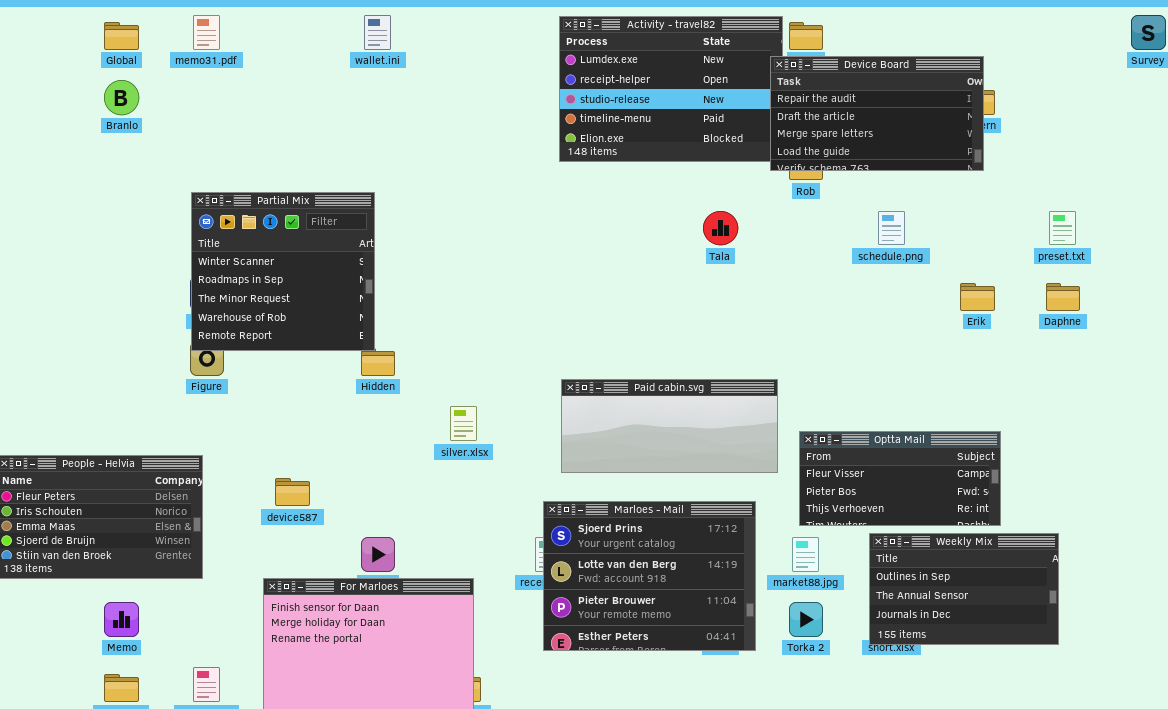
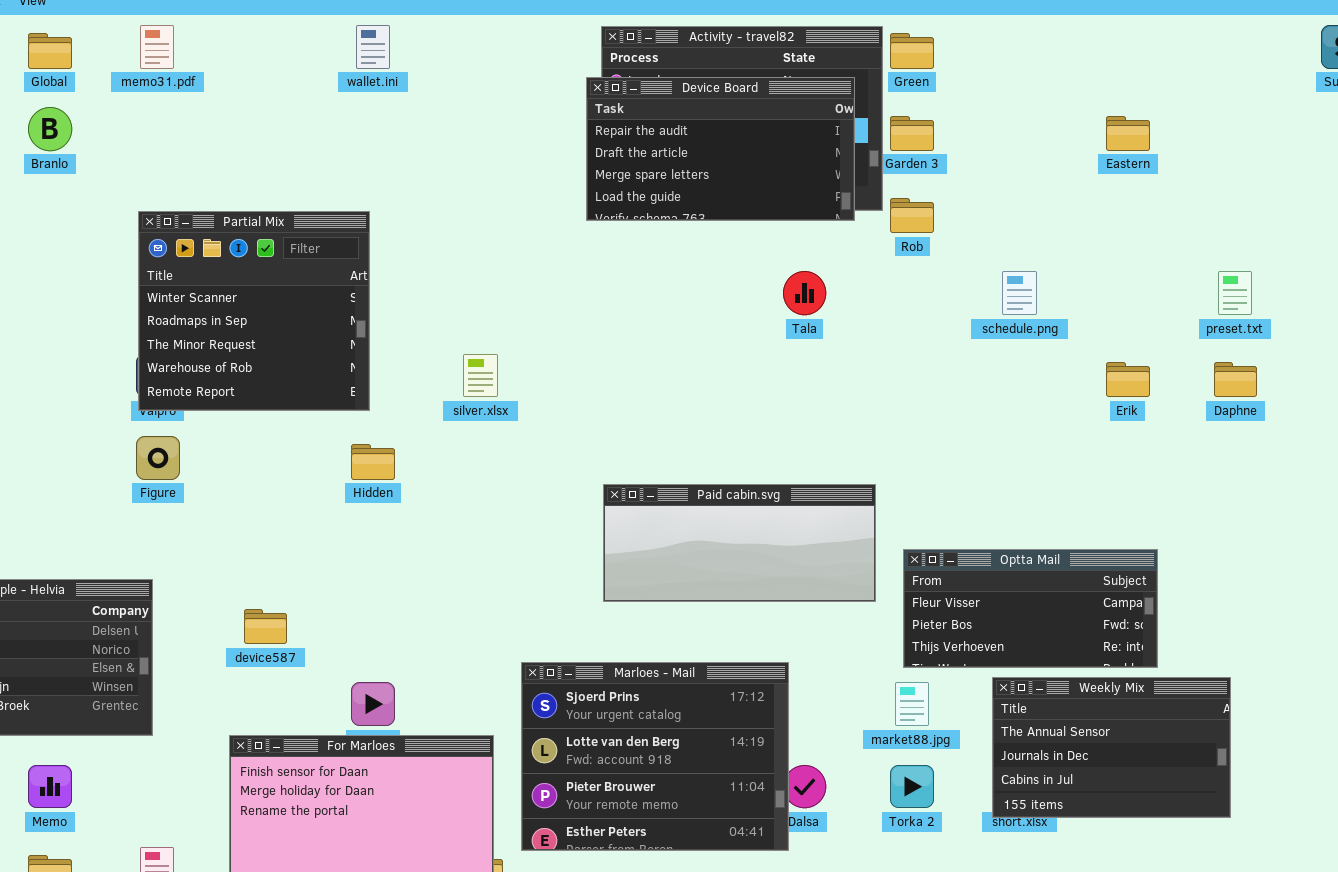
Device Board: [770,56,984,171] -> [586,77,855,221], moved
Partial Mix: [191,192,375,351] -> [138,211,370,411], moved
silver.xlsx: [450,406,477,441] -> [463,354,498,397], moved
Marloes - Mail: [543,501,756,651] -> [521,662,789,851], moved
Weekly Mix: [869,533,1059,645] -> [992,677,1231,818], scrolled down 1 row

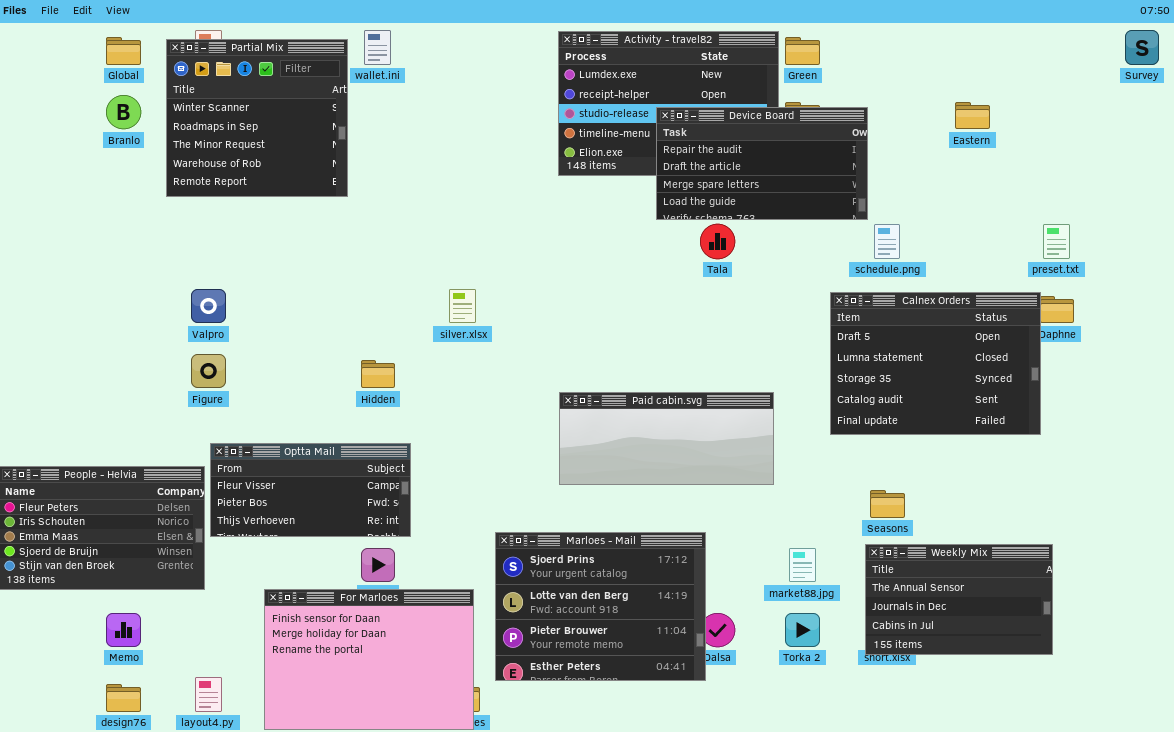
Device Board: [586,77,855,221] -> [656,107,868,220], moved
Partial Mix: [138,211,370,411] -> [166,39,348,197], moved
Calnex Orders: none -> [830,292,1041,435], opened
Optta Mail: [903,549,1158,668] -> [210,443,411,537], moved

